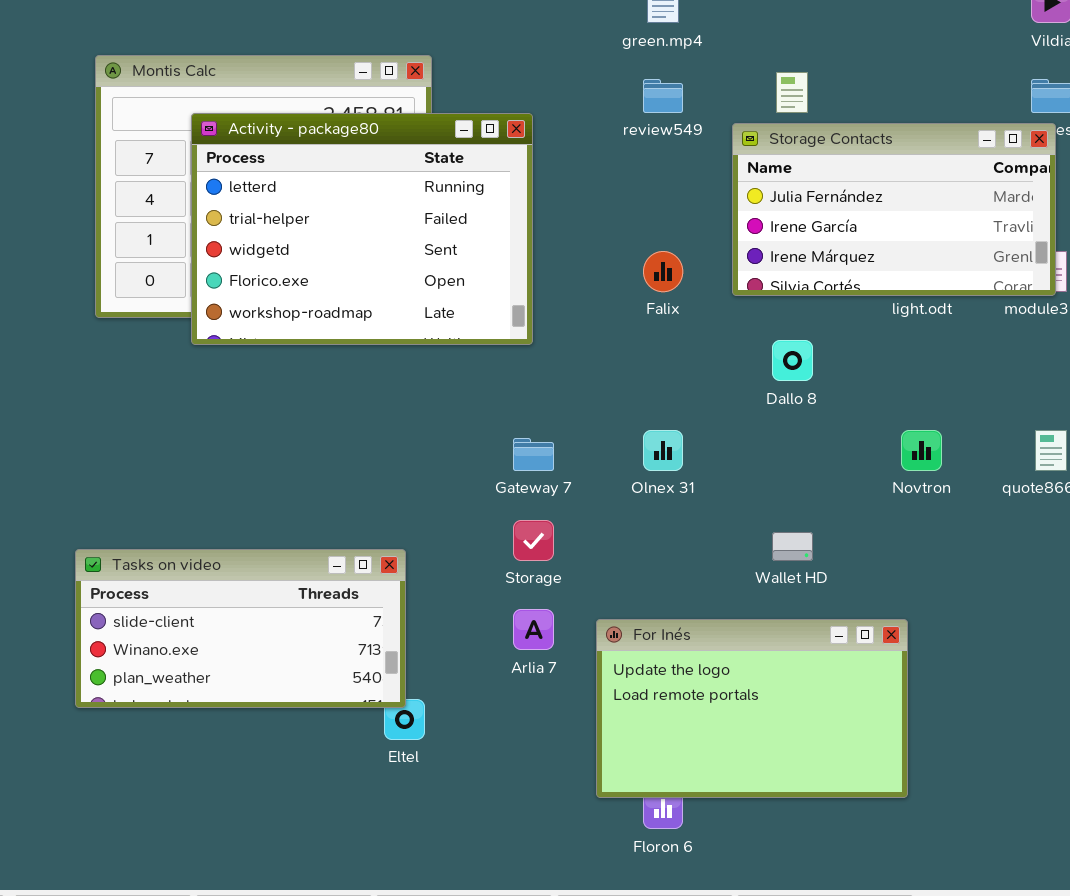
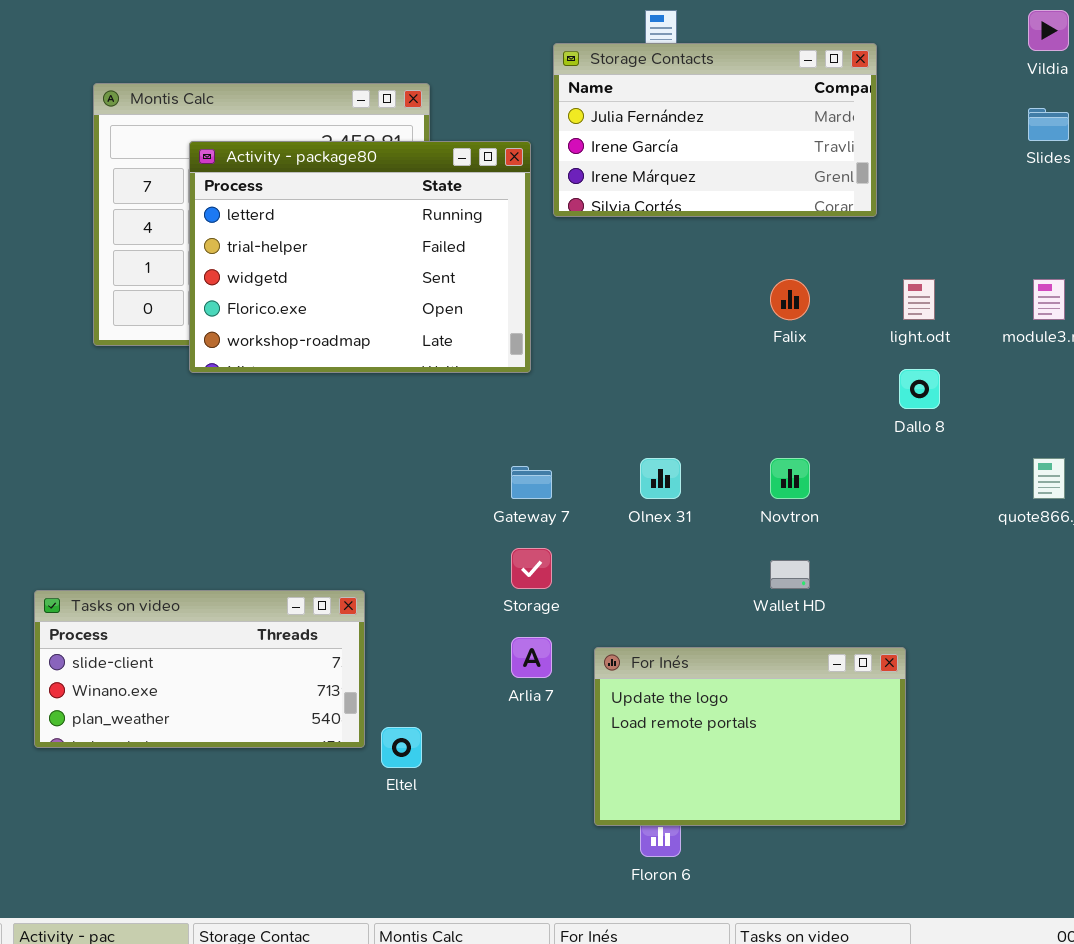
Storage Contacts: [732,123,1056,296] -> [553,43,877,217], moved
Falix: [643,251,683,292] -> [770,279,810,320], moved
Dallo 8: [772,340,813,381] -> [899,369,940,409], moved
Novtron: [901,430,942,471] -> [770,458,810,499], moved
Tasks on video: [75,549,406,708] -> [34,590,365,748], moved

